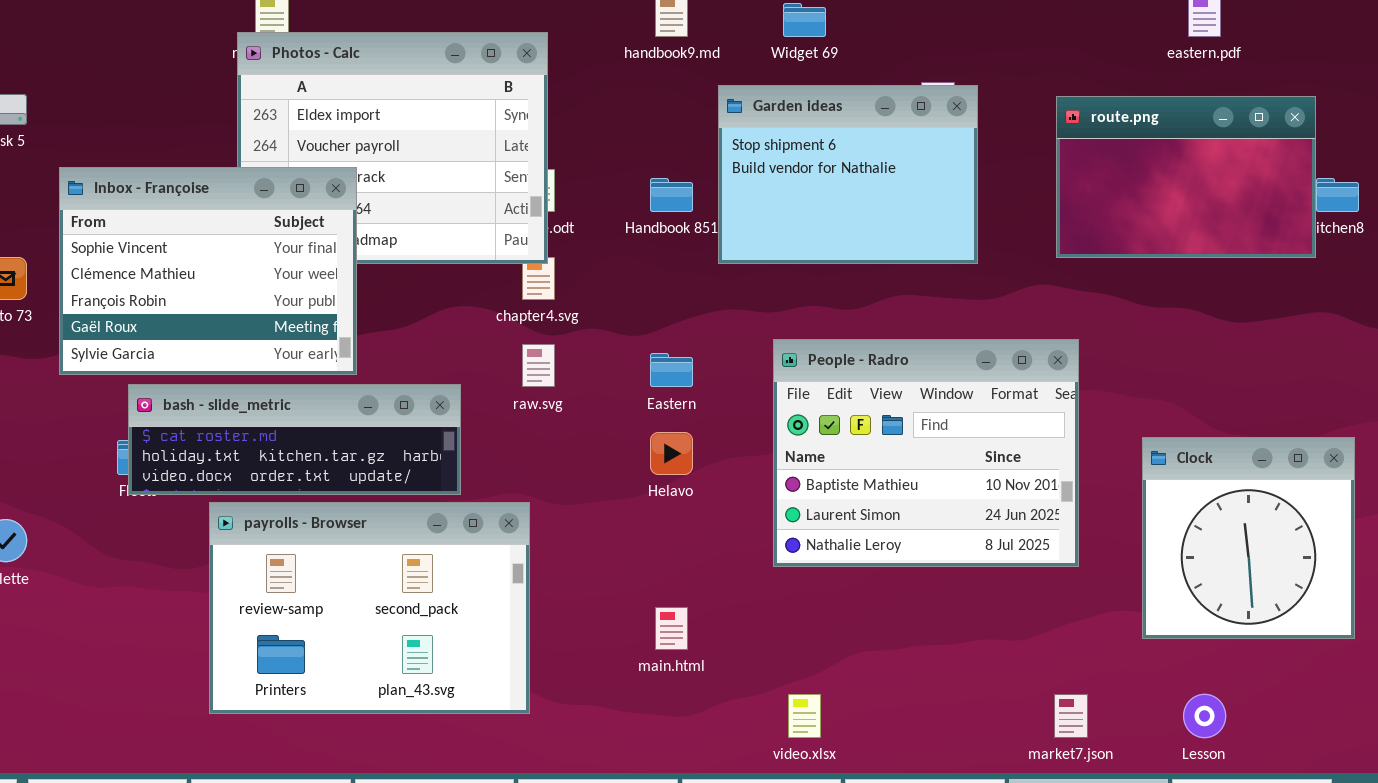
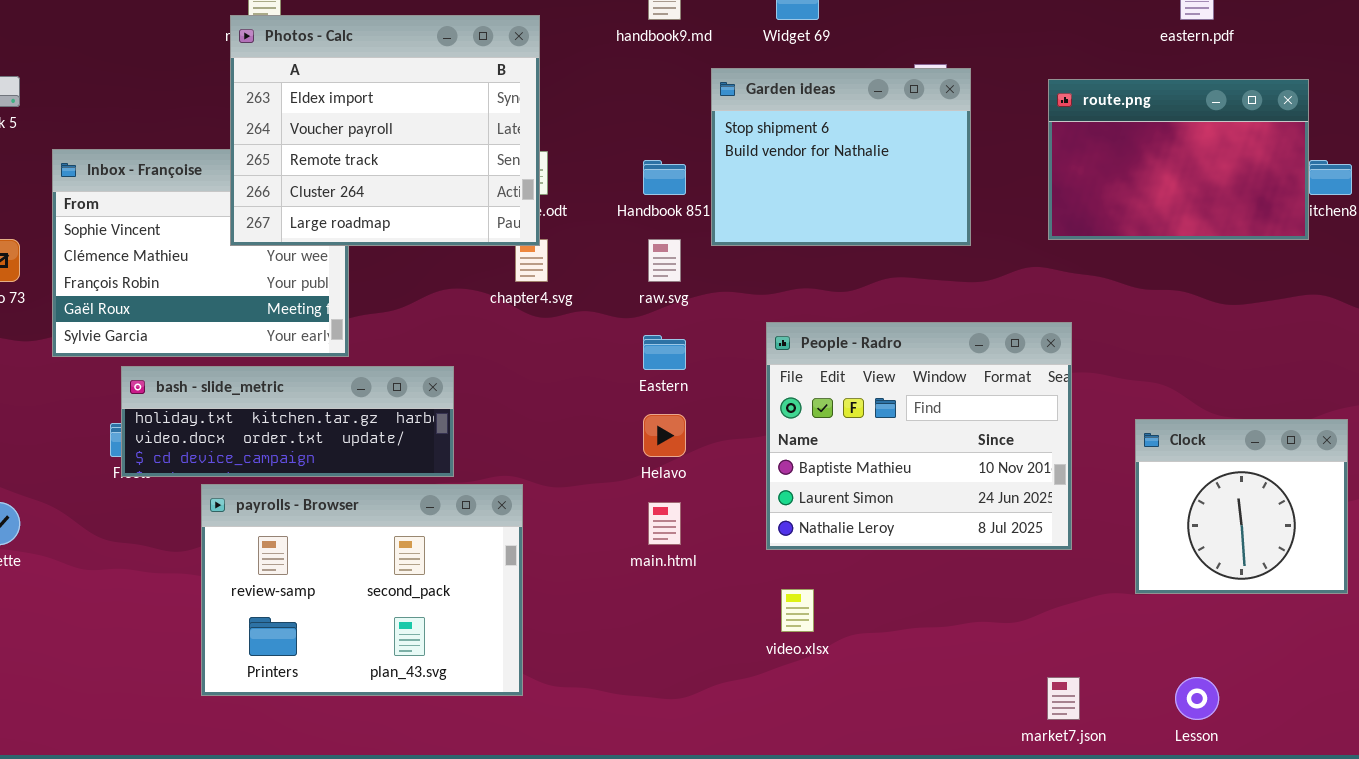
Photos - Calc: [237,32,548,264] -> [230,15,540,246], raised
raw.svg: [522,344,555,387] -> [648,239,681,282], moved
bash - slide_metric: [128,384,461,495] -> [121,366,454,477], scrolled down 1 row
Clock: [1142,437,1355,639] -> [1135,419,1348,594], resized
main.html: [655,607,688,650] -> [648,502,681,545], moved
video.xlsx: [788,694,821,738] -> [781,589,814,632], moved

